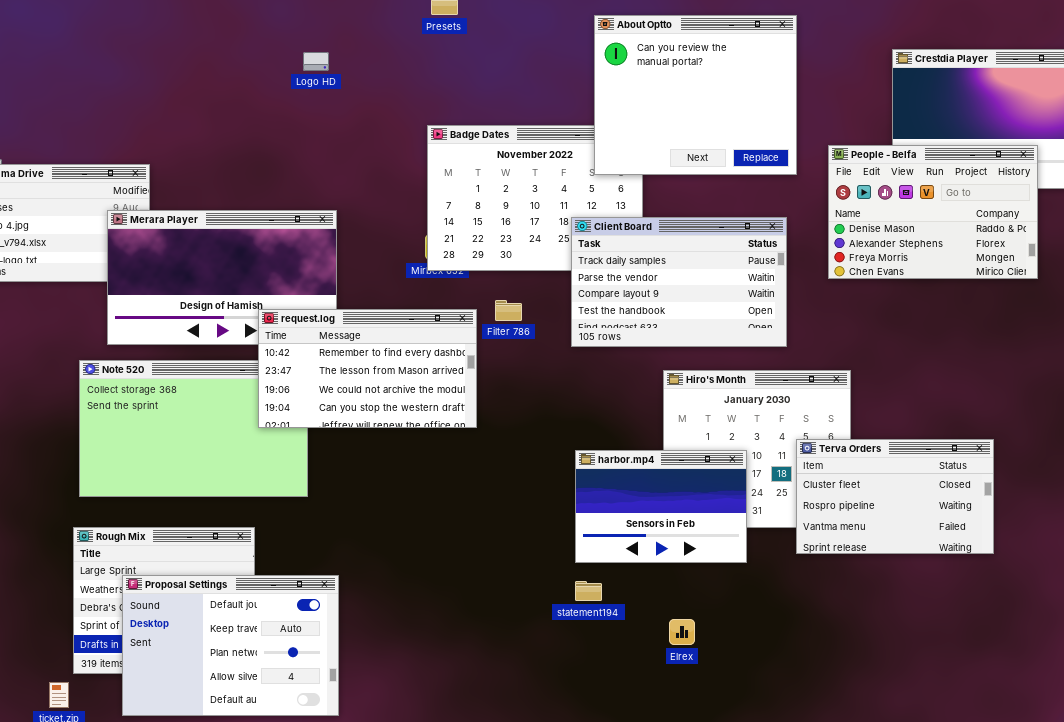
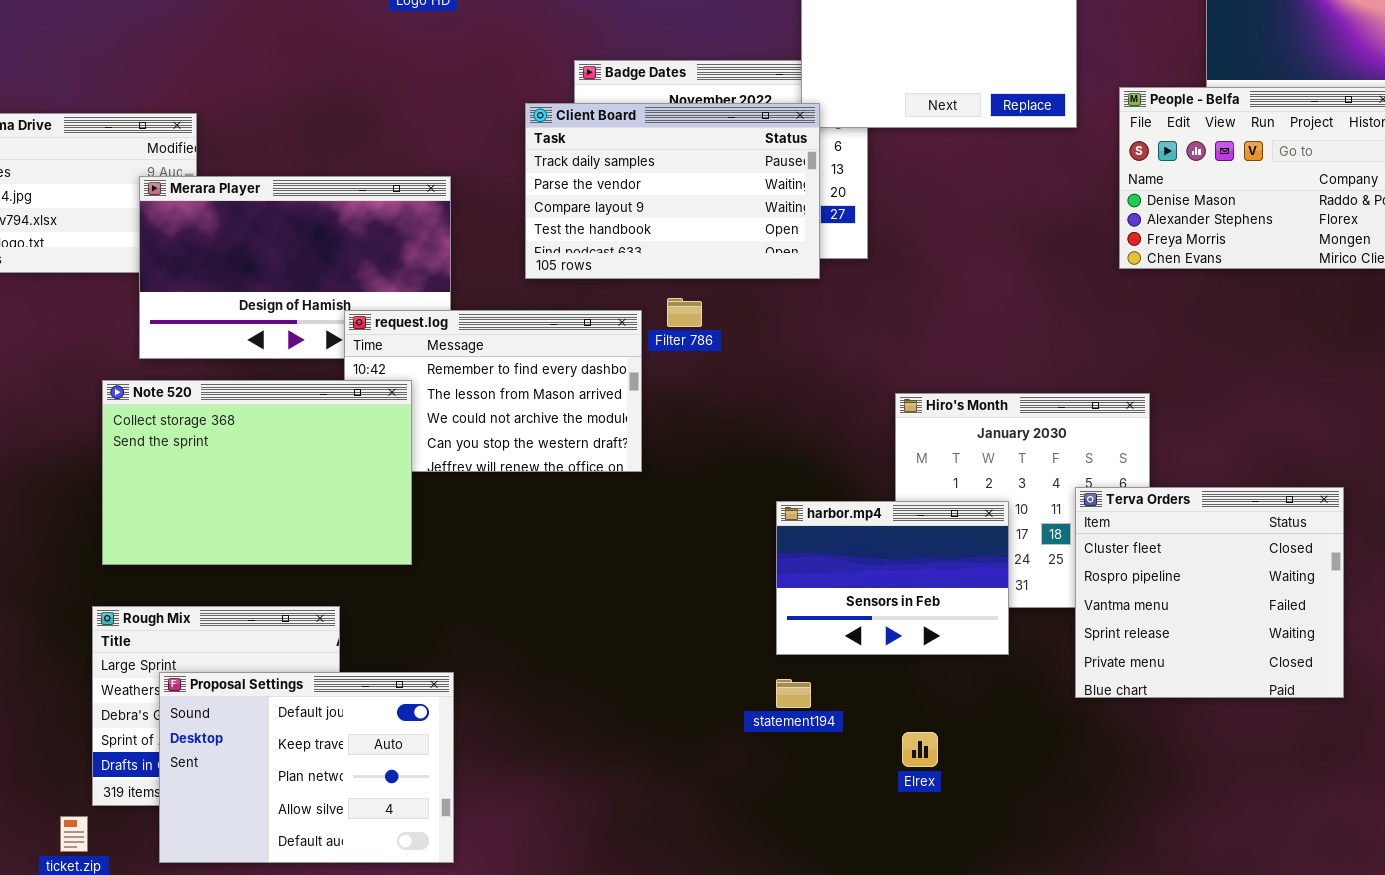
Client Board: [571,217,787,347] -> [525,103,820,279], moved
Note 520: [79,360,308,497] -> [102,380,412,565], raised
Terva Orders: [796,439,994,554] -> [1075,487,1344,698], resized

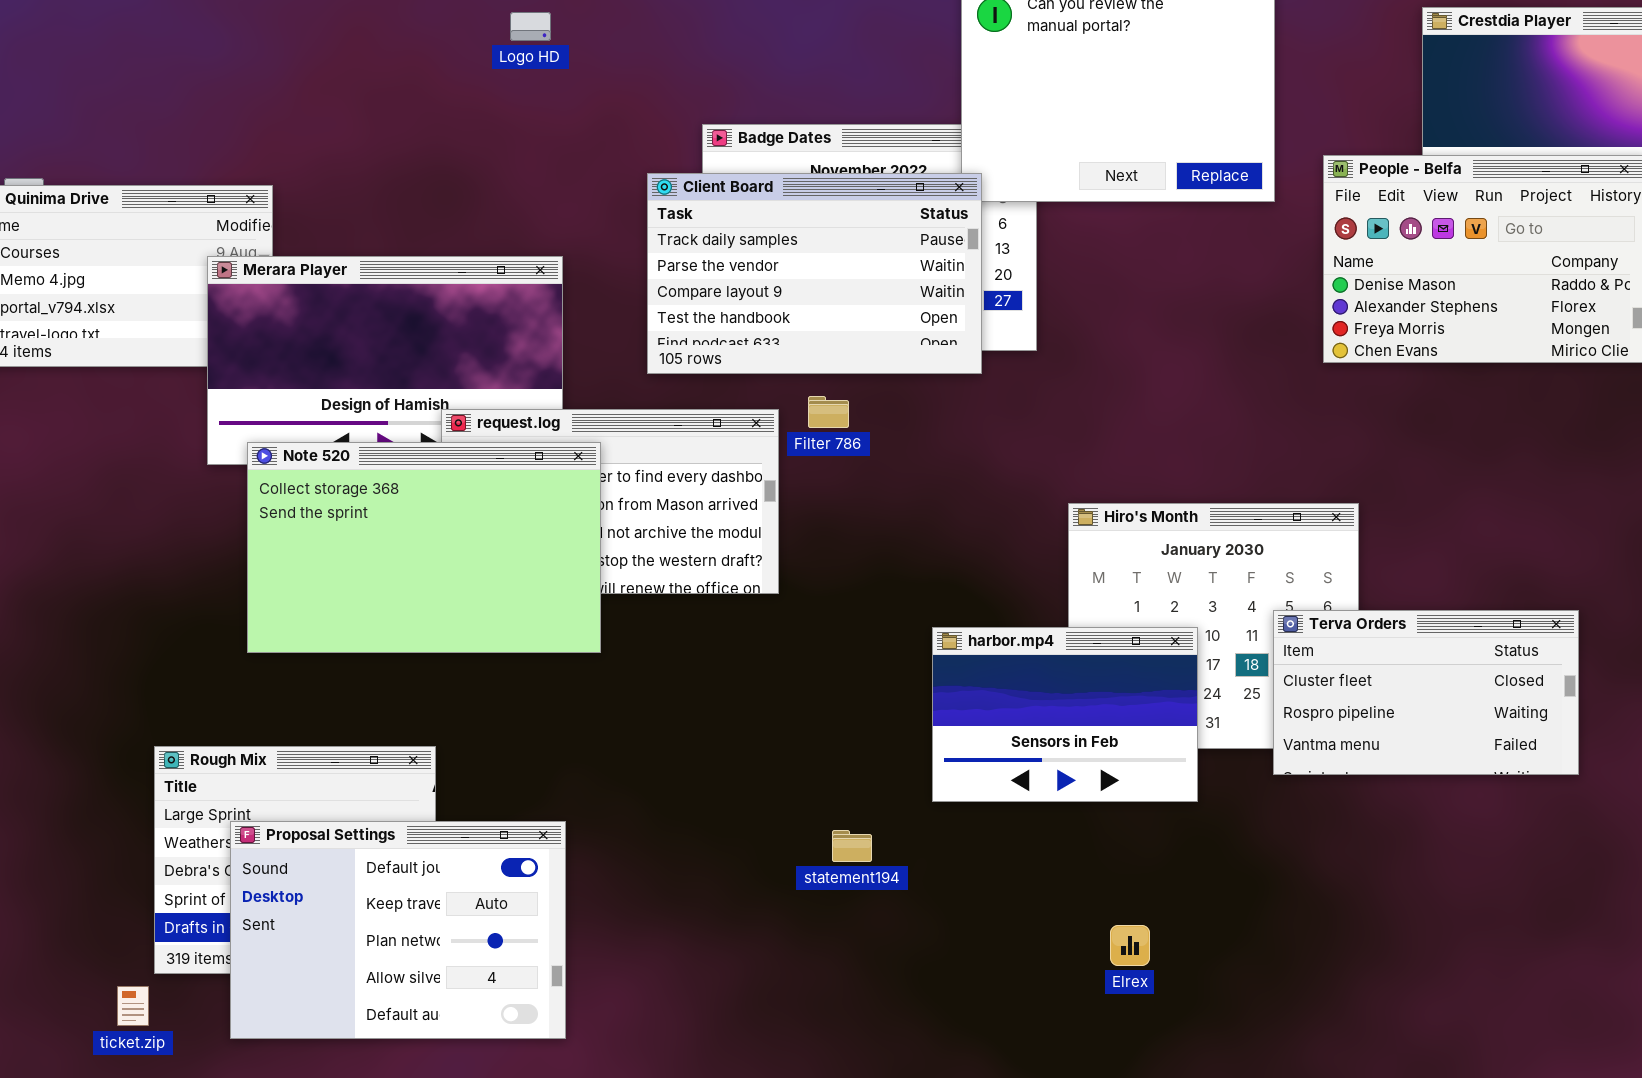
Note 520: [102,380,412,565] -> [247,442,601,653], moved
Terva Orders: [1075,487,1344,698] -> [1273,610,1579,775], resized
statement194: [776,679,811,708] -> [832,830,872,862], moved
Elrex: [902,732,938,767] -> [1110,925,1150,966], moved

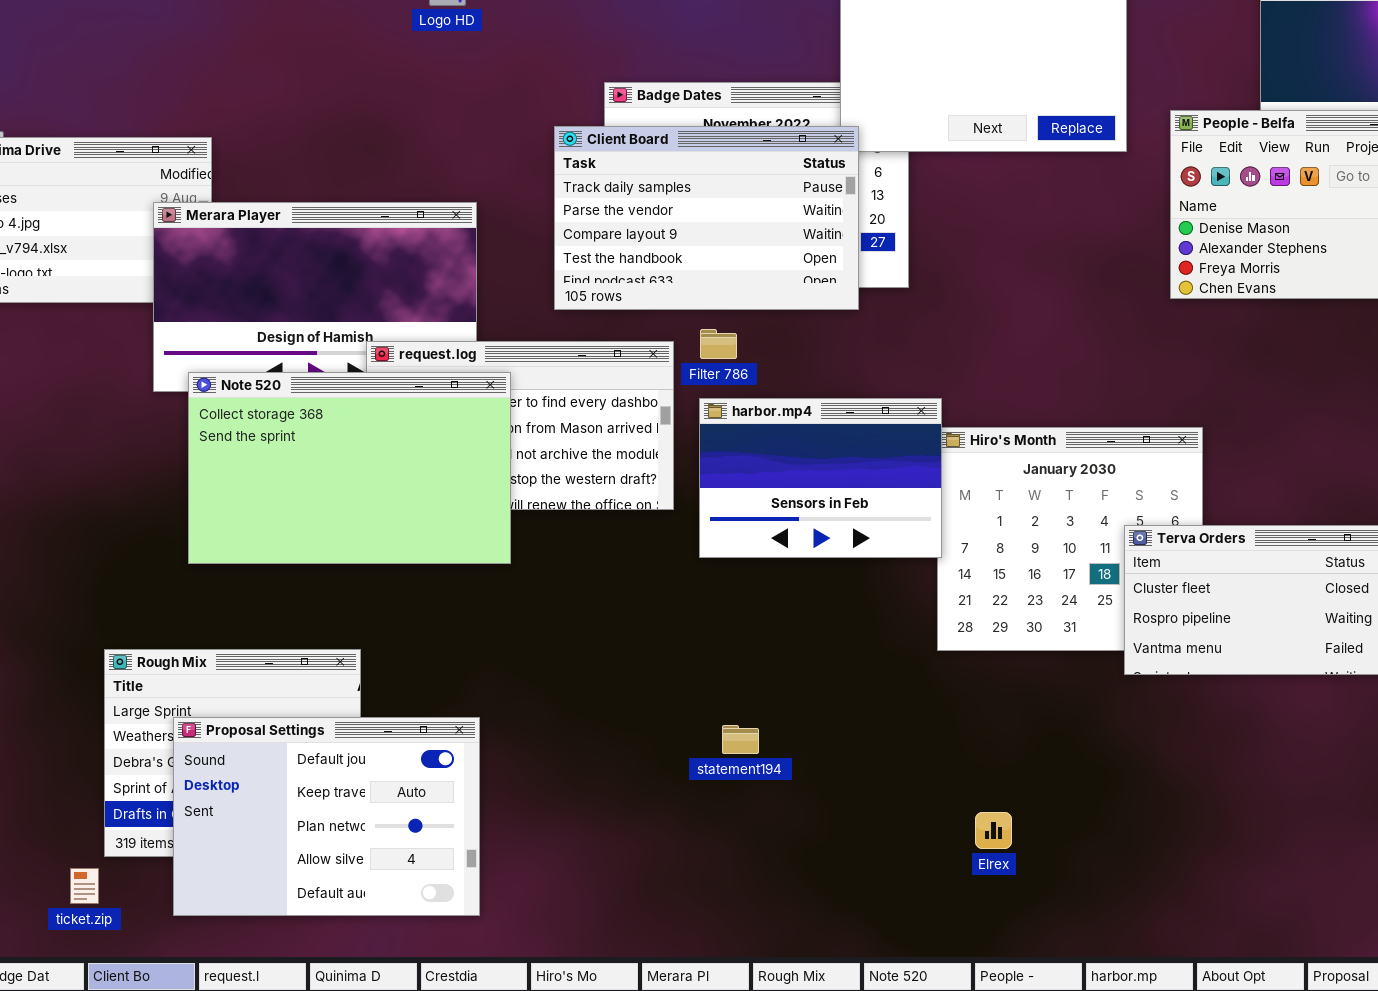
harbor.mp4: [932,627,1198,802] -> [699,398,942,558], moved

